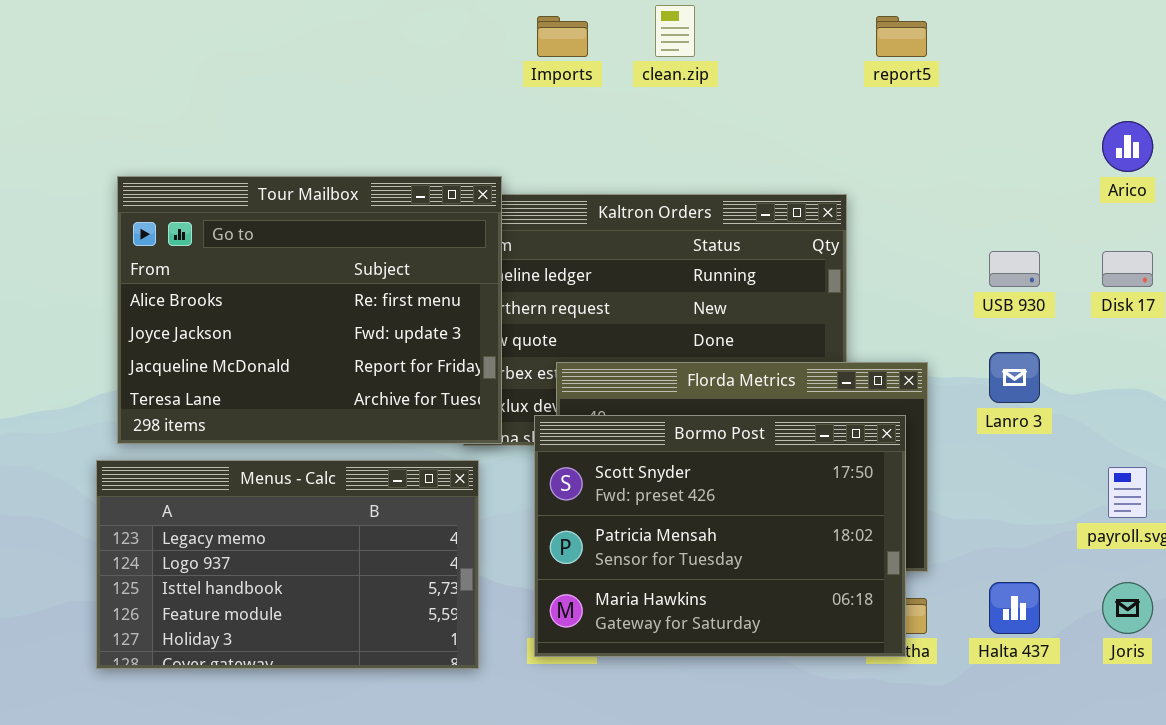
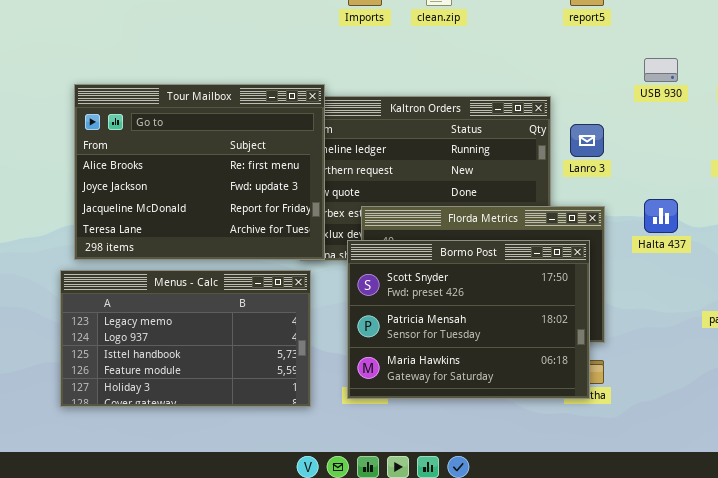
USB 930: [989,251,1040,287] -> [644,58,678,82], moved
Lanro 3: [989,352,1040,403] -> [570,124,604,157], moved
Halta 437: [989,582,1040,634] -> [644,199,678,233], moved

